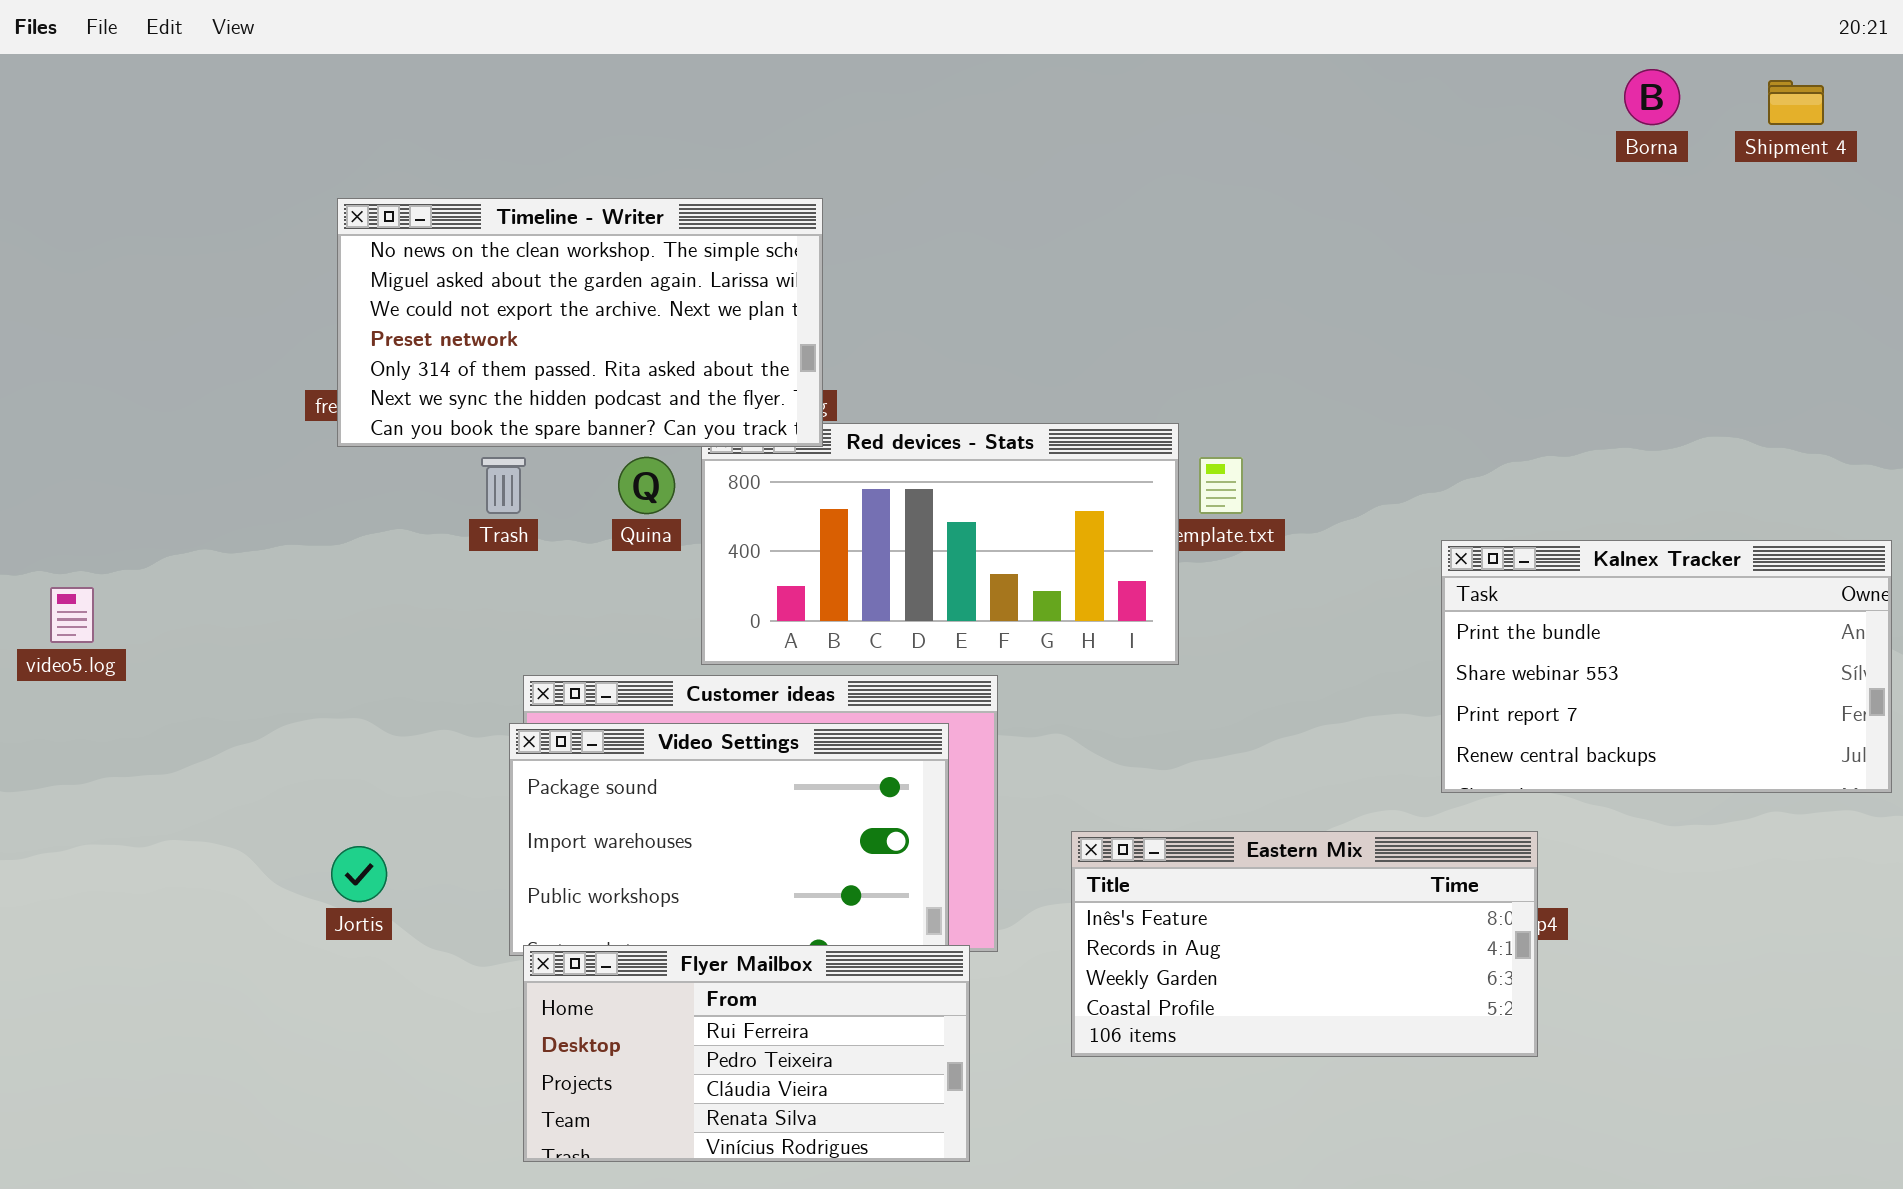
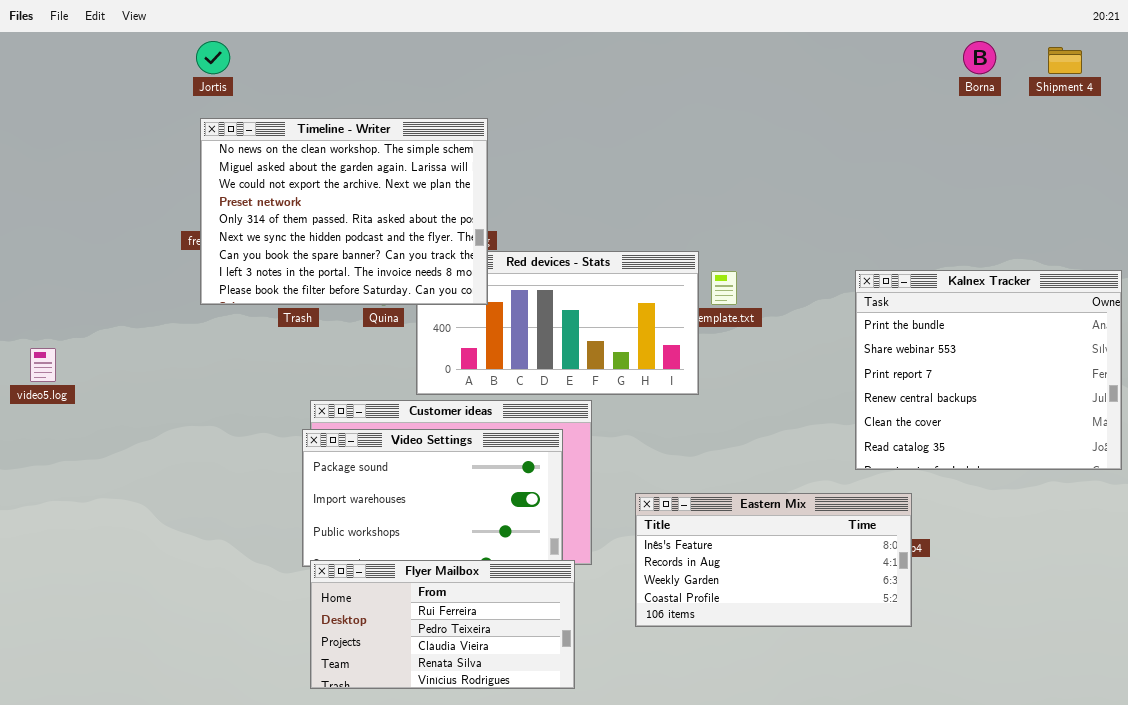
Timeline - Writer: [337,198,823,447] -> [200,118,488,305], resized
Kalnex Tracker: [1441,540,1892,793] -> [855,270,1122,470], resized
Jortis: [331,846,387,902] -> [196,41,230,74], moved

